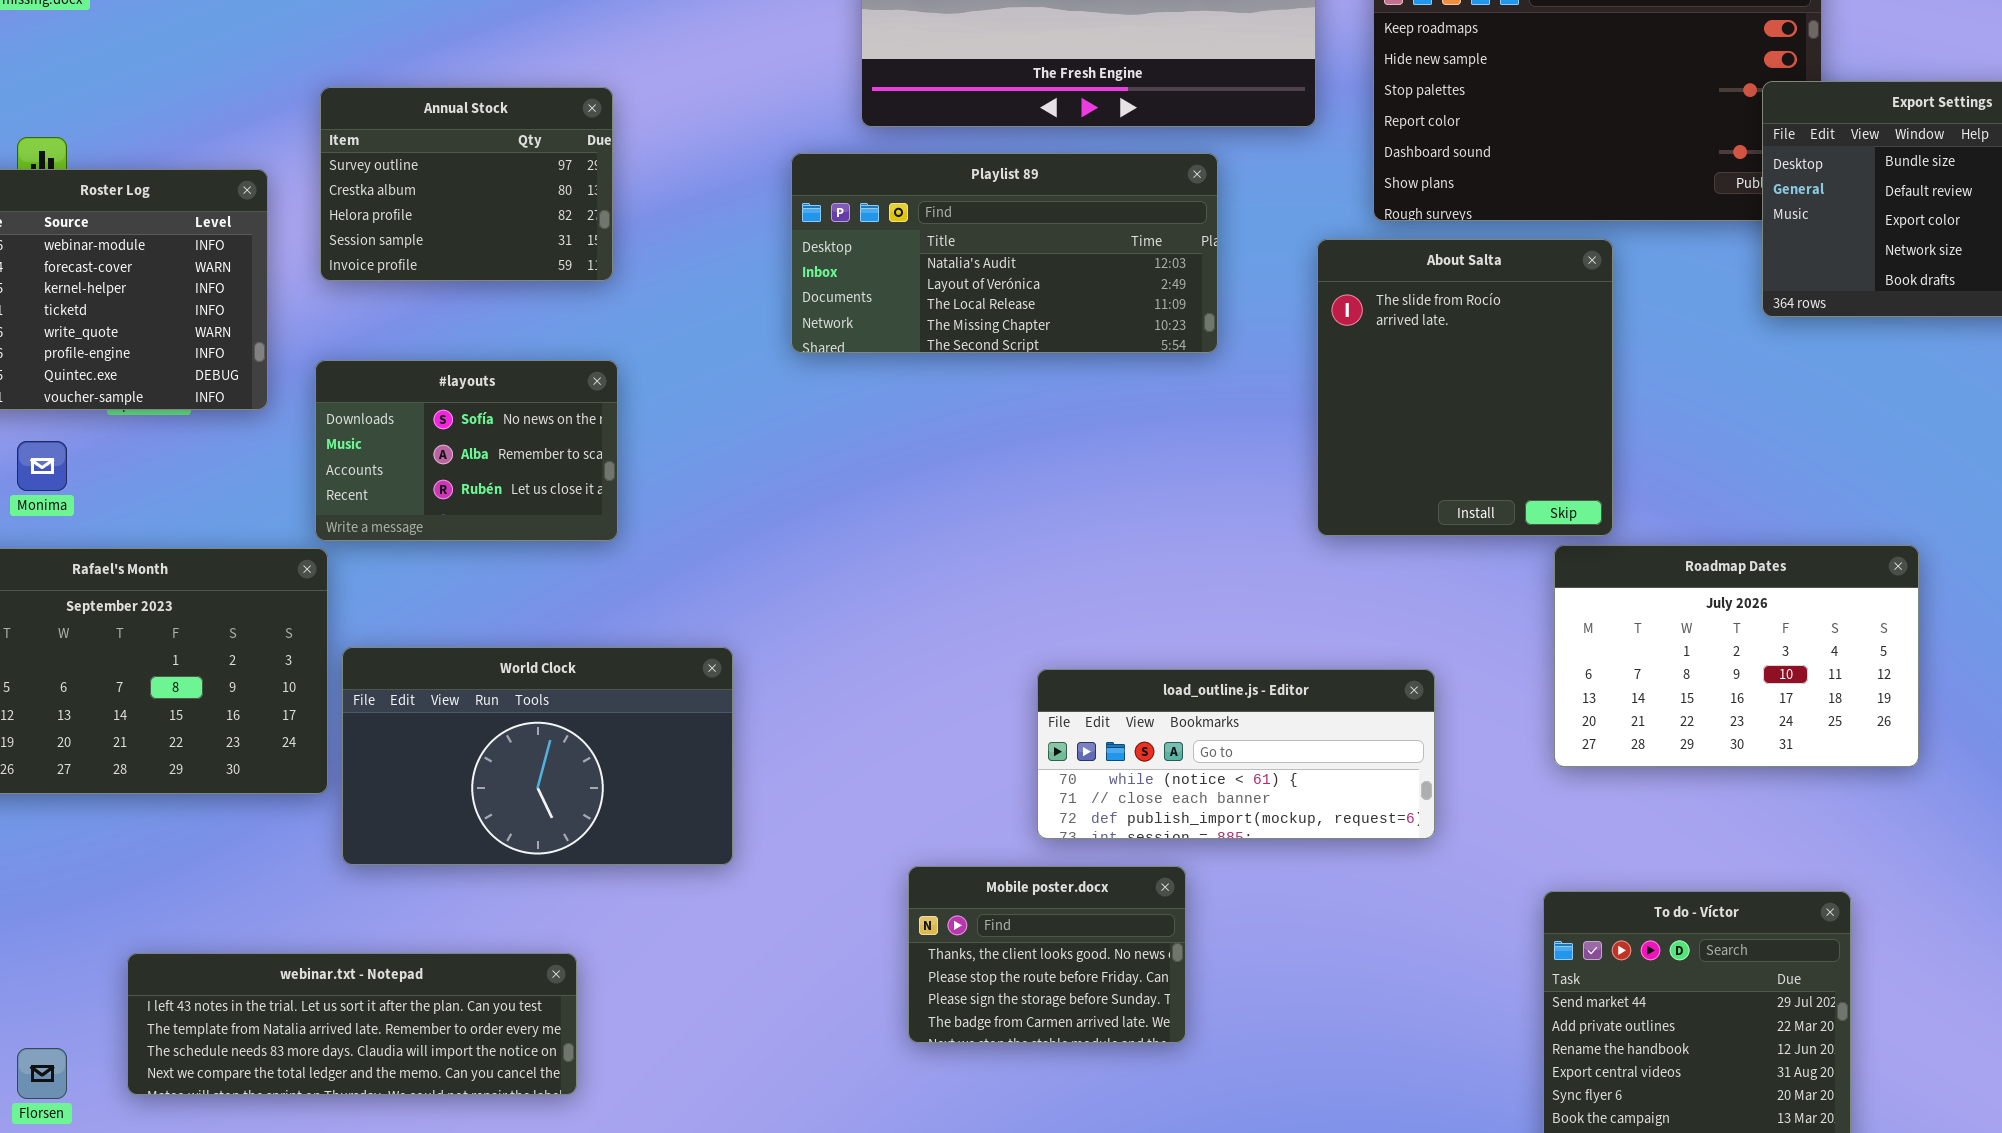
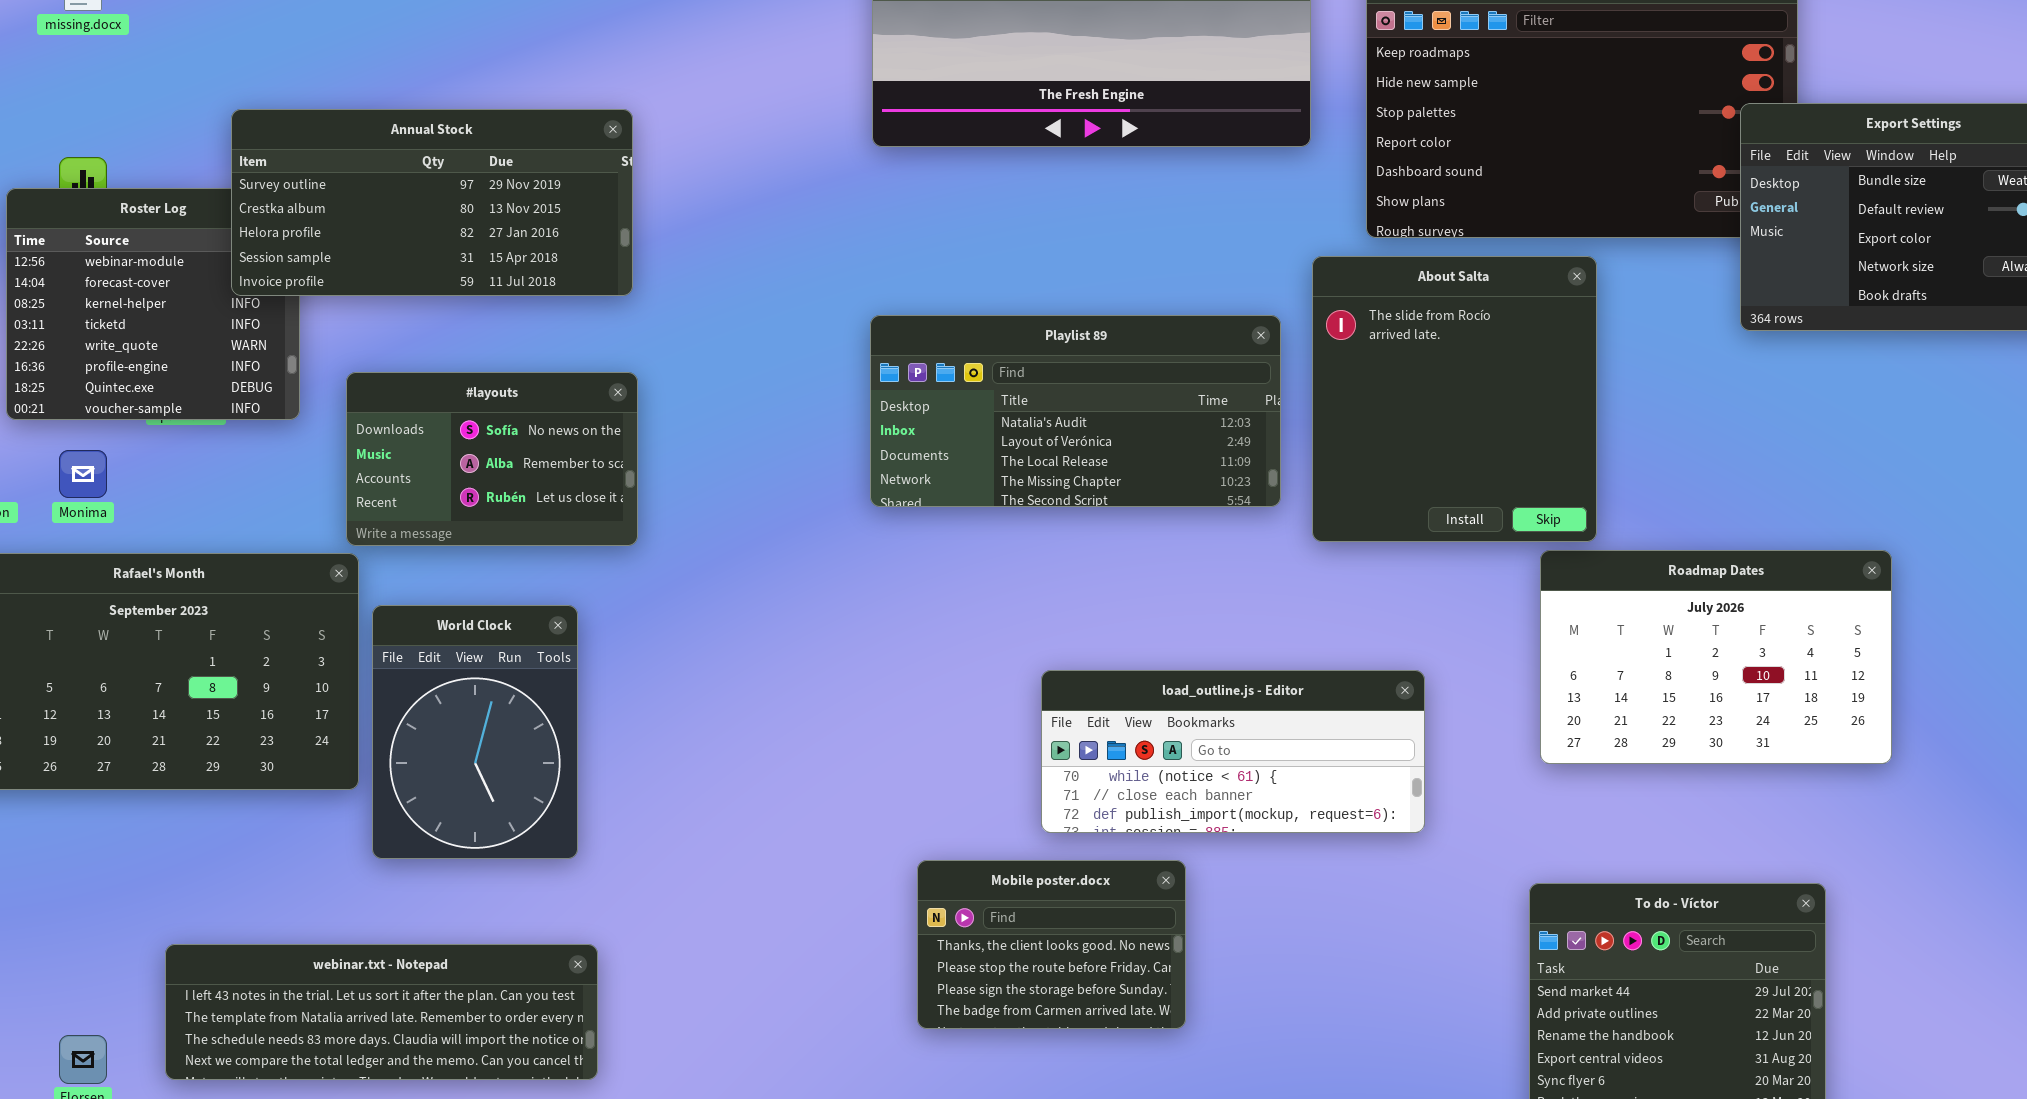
Annual Stock: [320,87,613,281] -> [231,109,633,296], resized
Playlist 89: [791,153,1218,353] -> [870,315,1281,507], moved
World Clock: [342,647,733,865] -> [372,605,578,859], resized

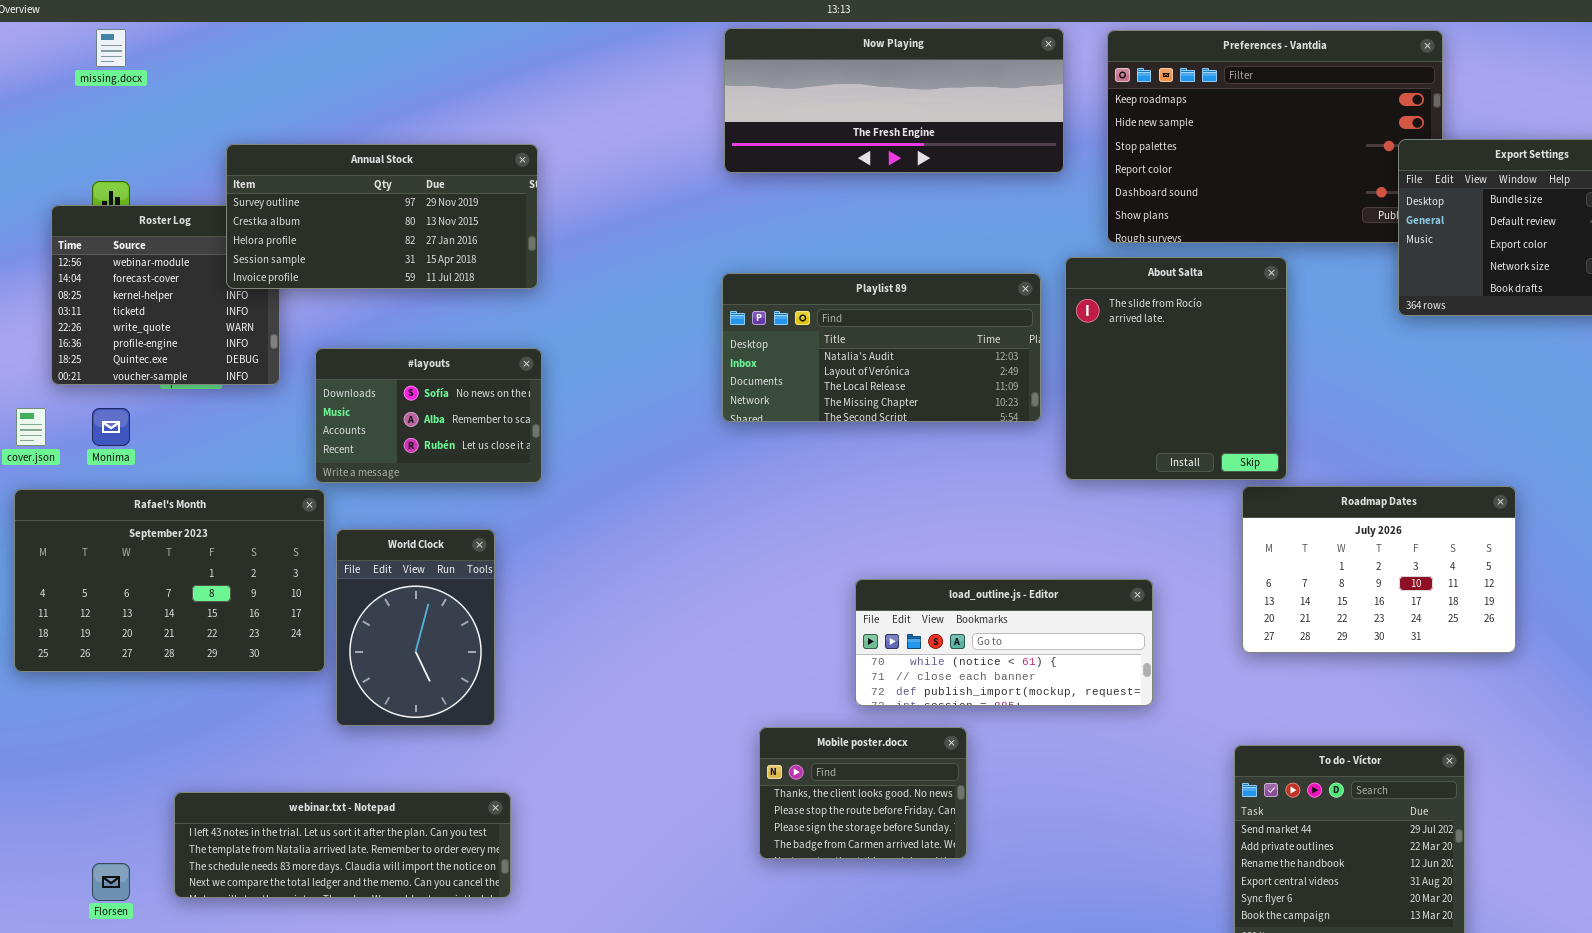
Playlist 89: [870,315,1281,507] -> [722,273,1041,422], moved

